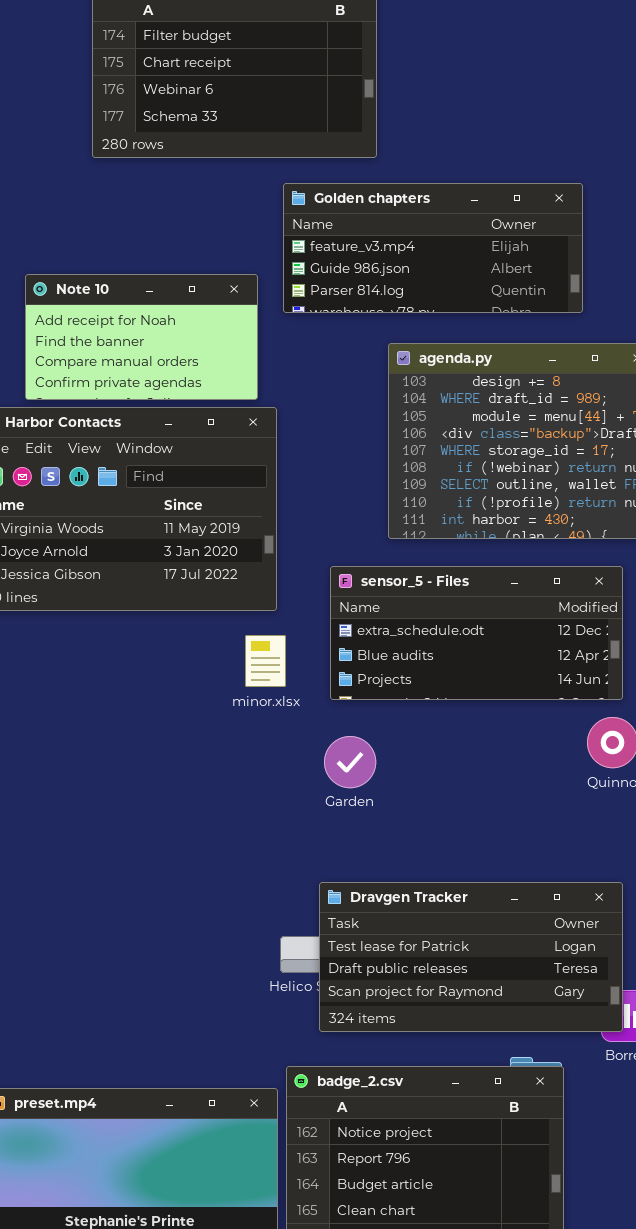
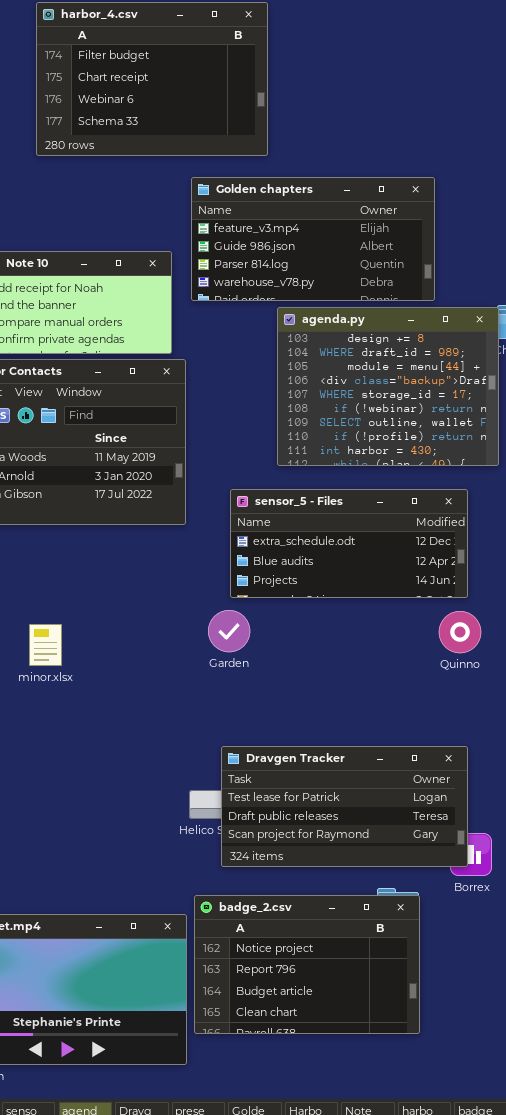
Golden chapters: [283,183,583,313] -> [191,177,435,301], resized
minor.xlsx: [245,635,286,687] -> [29,624,62,666], moved
Garden: [324,736,376,788] -> [208,610,250,652], moved

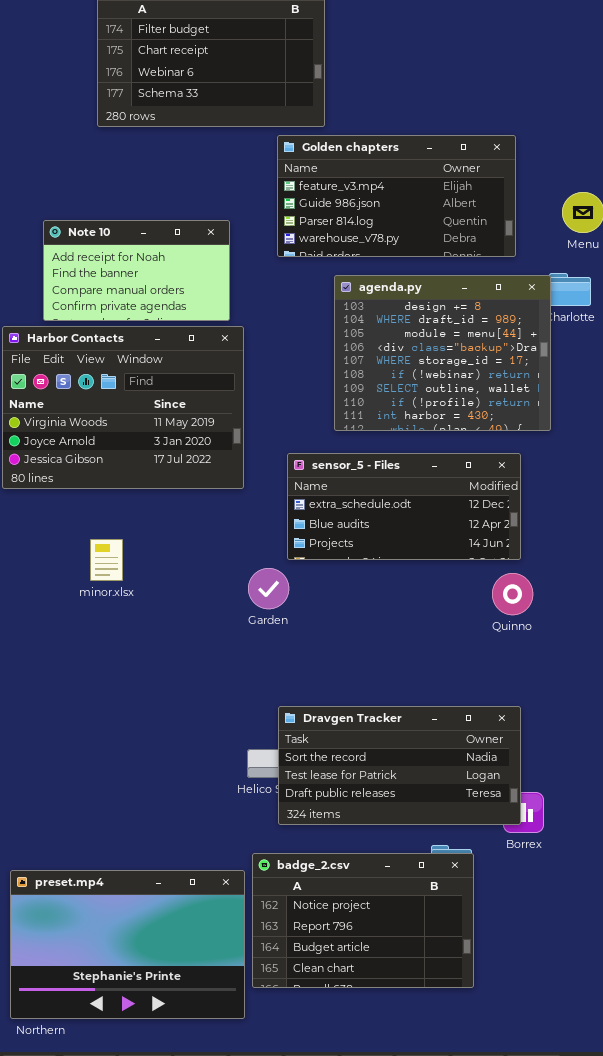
Golden chapters: [191,177,435,301] -> [277,135,516,257], moved
Garden: [208,610,250,652] -> [248,568,289,609], moved
minor.xlsx: [29,624,62,666] -> [90,539,123,581], moved
Dravgen Tracker: [221,746,468,867] -> [278,706,521,825], scrolled up 1 row

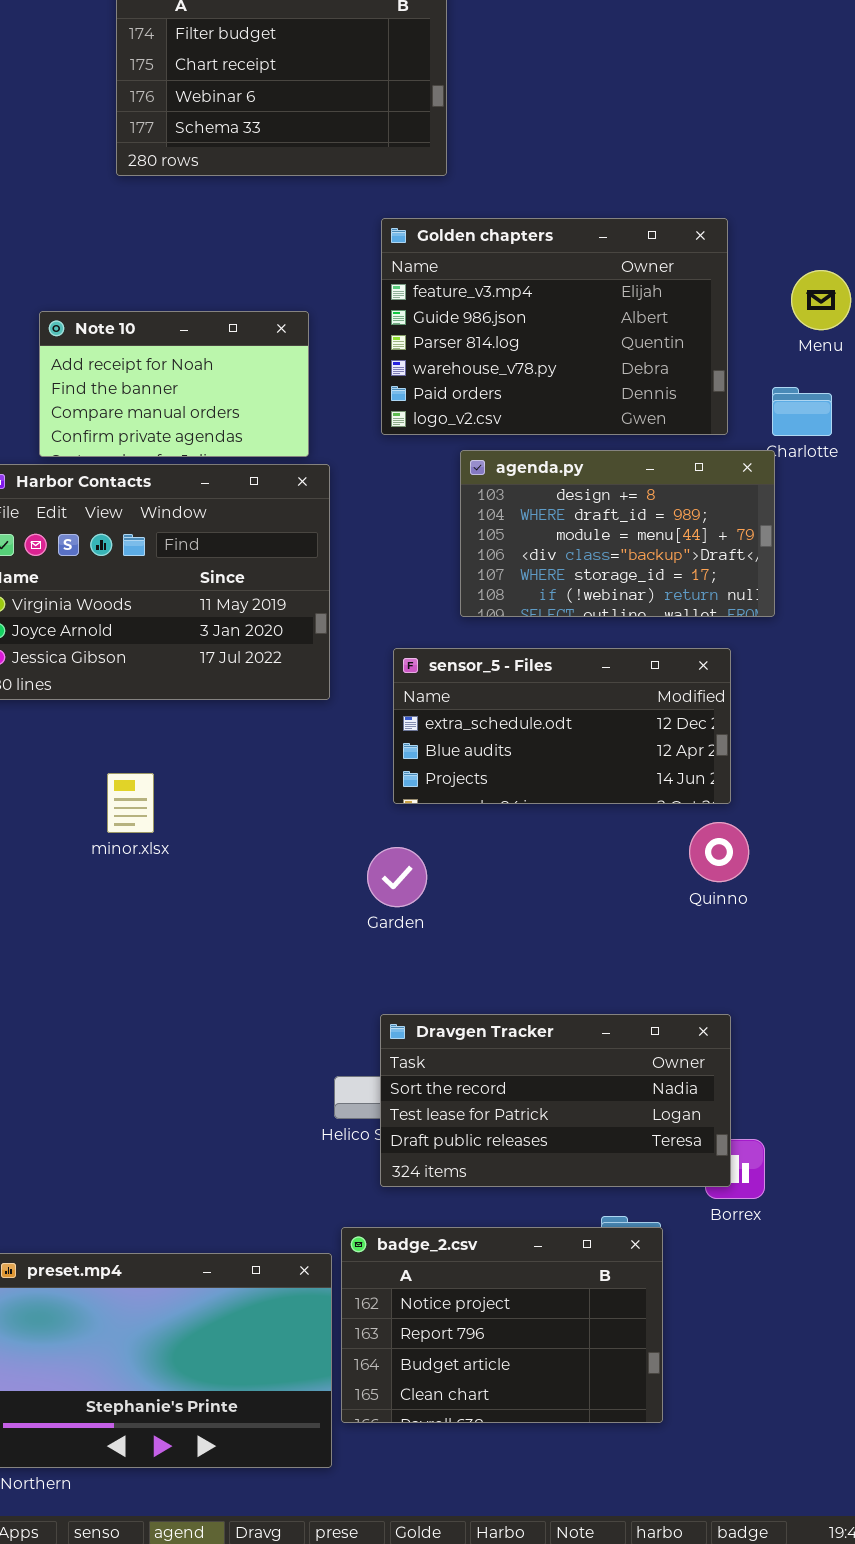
Golden chapters: [277,135,516,257] -> [381,218,728,435], moved, resized
agenda.py: [334,275,551,431] -> [460,450,775,617], resized
Garden: [248,568,289,609] -> [367,847,427,907], moved

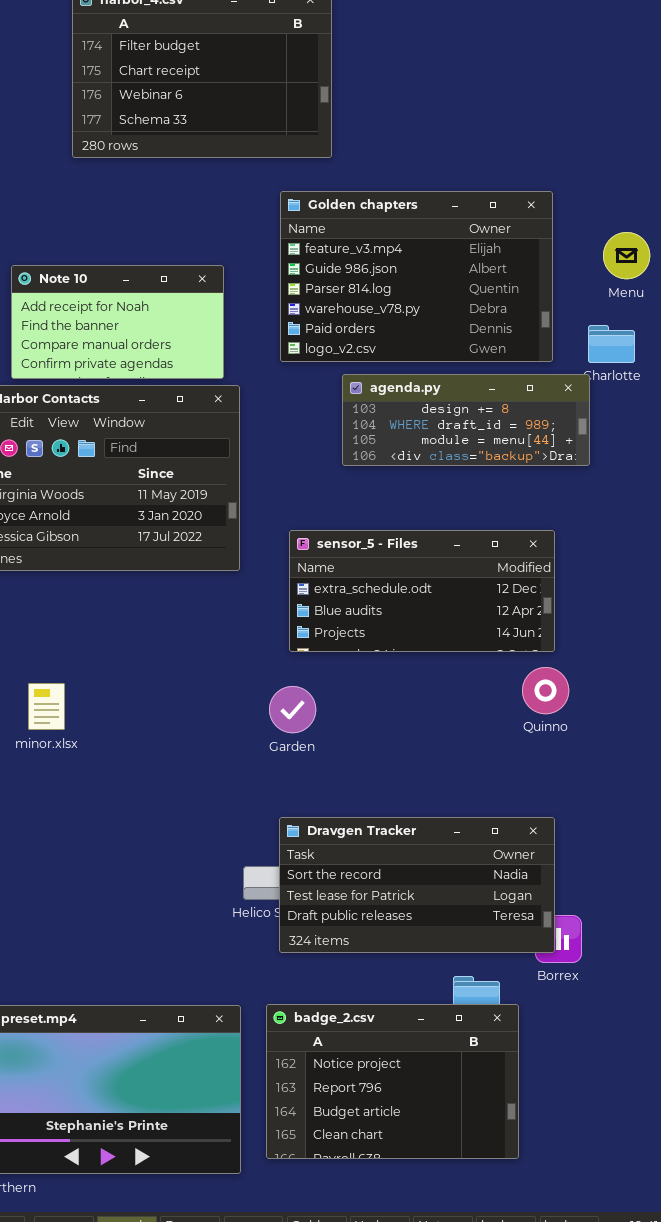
agenda.py: [460,450,775,617] -> [342,374,590,466], resized
minor.xlsx: [107,773,154,833] -> [28,683,65,730], moved
badge_2.csv: [341,1227,663,1423] -> [266,1004,519,1159], moved

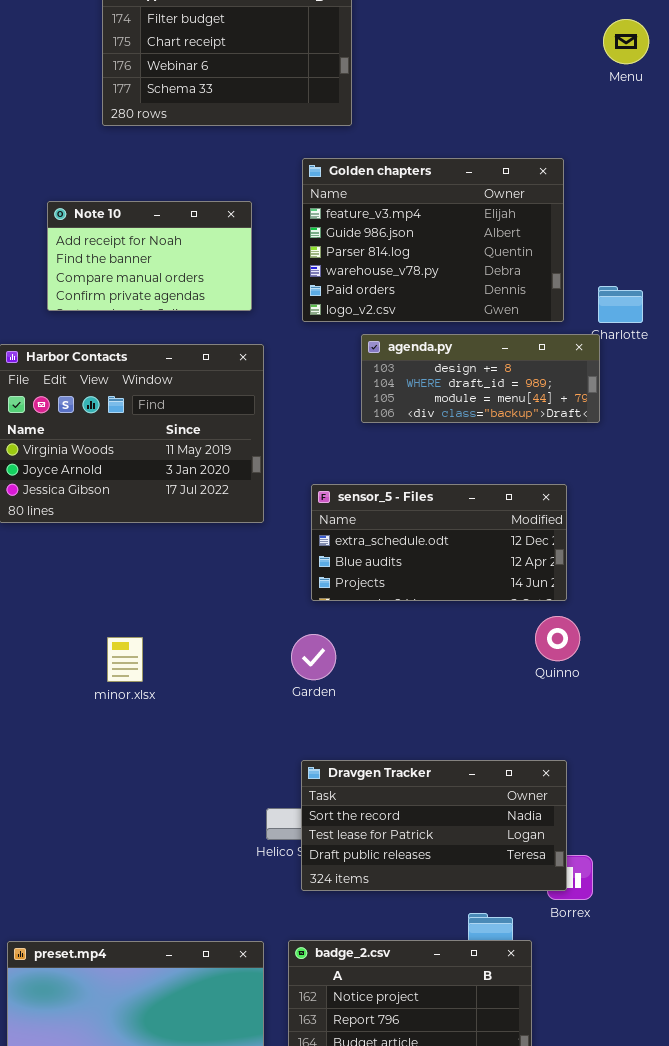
Menu: [603,232,650,279] -> [603,19,649,64], moved
Note 10: [11,265,224,379] -> [47,201,252,311], moved
minor.xlsx: [28,683,65,730] -> [107,637,143,682], moved

